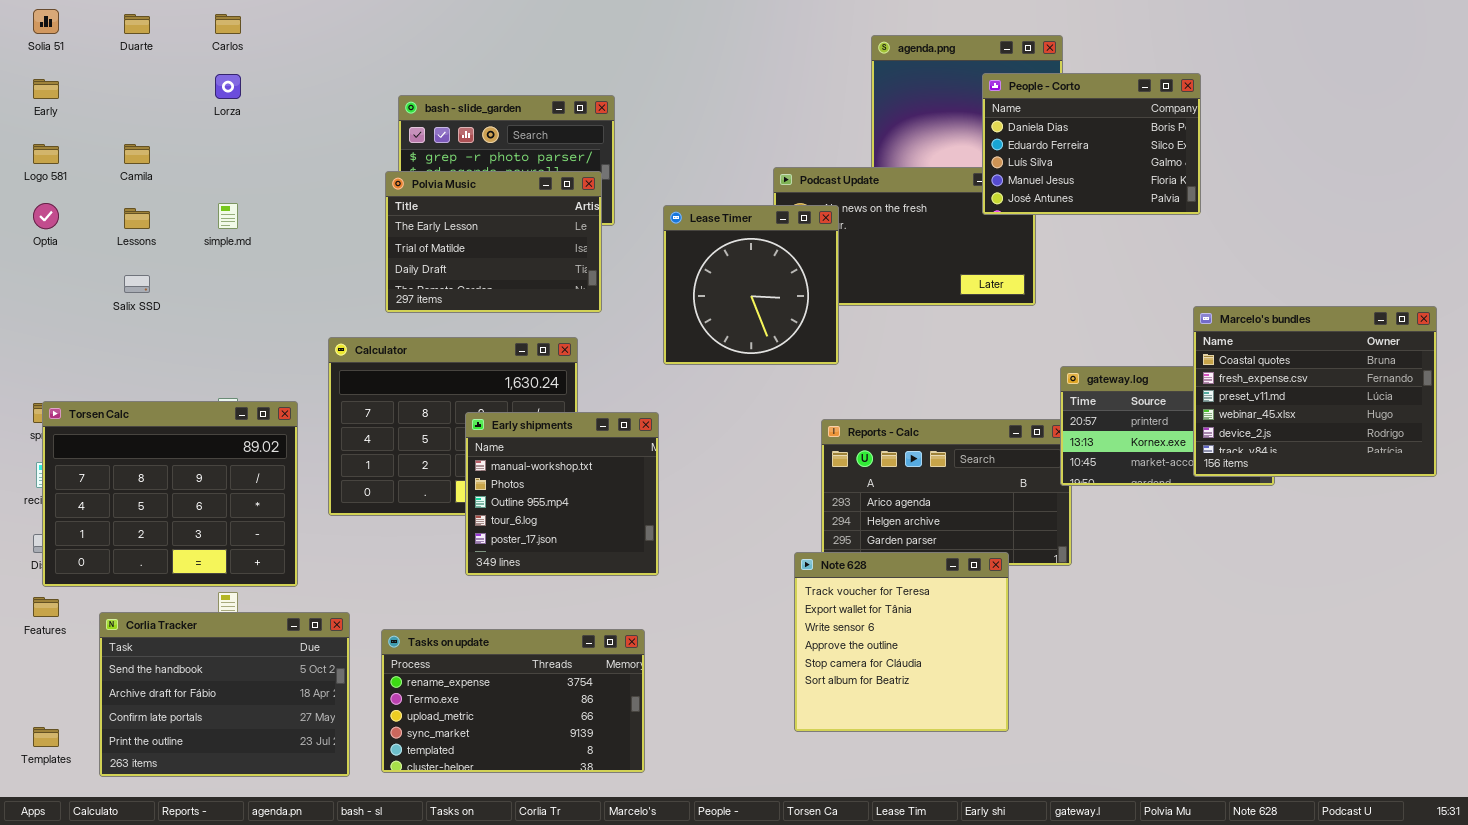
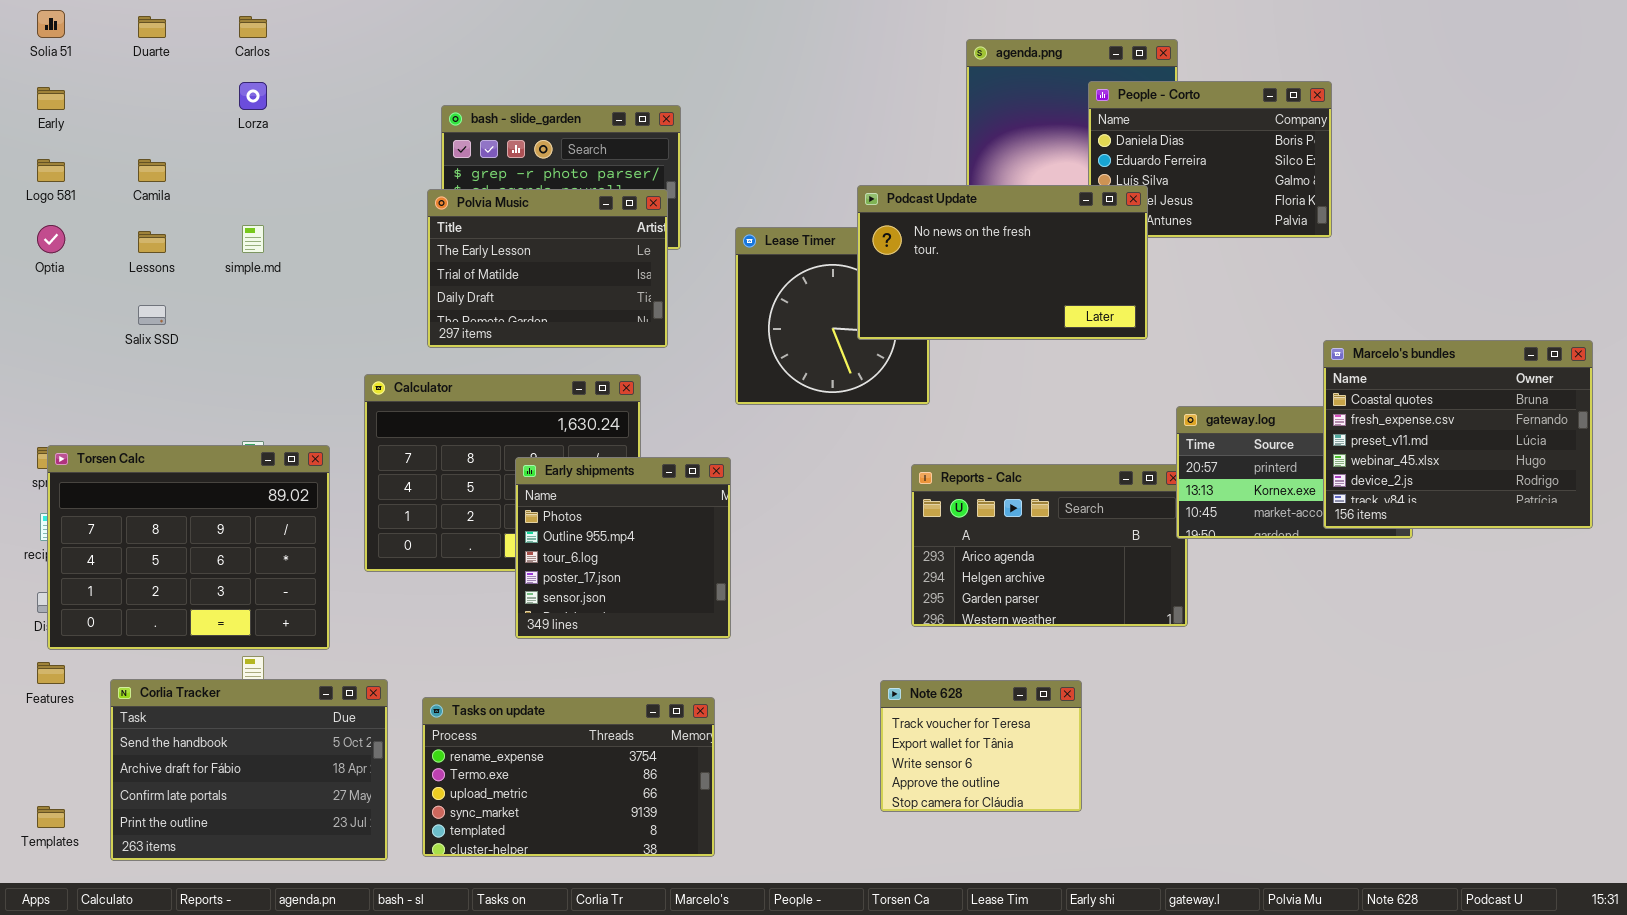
Podcast Update: [773,167,1036,306] -> [857,185,1148,340], raised
Early shipments: [465,412,659,576] -> [515,457,731,639], scrolled down 1 row
Note 628: [794,552,1009,732] -> [880,680,1082,812], resized

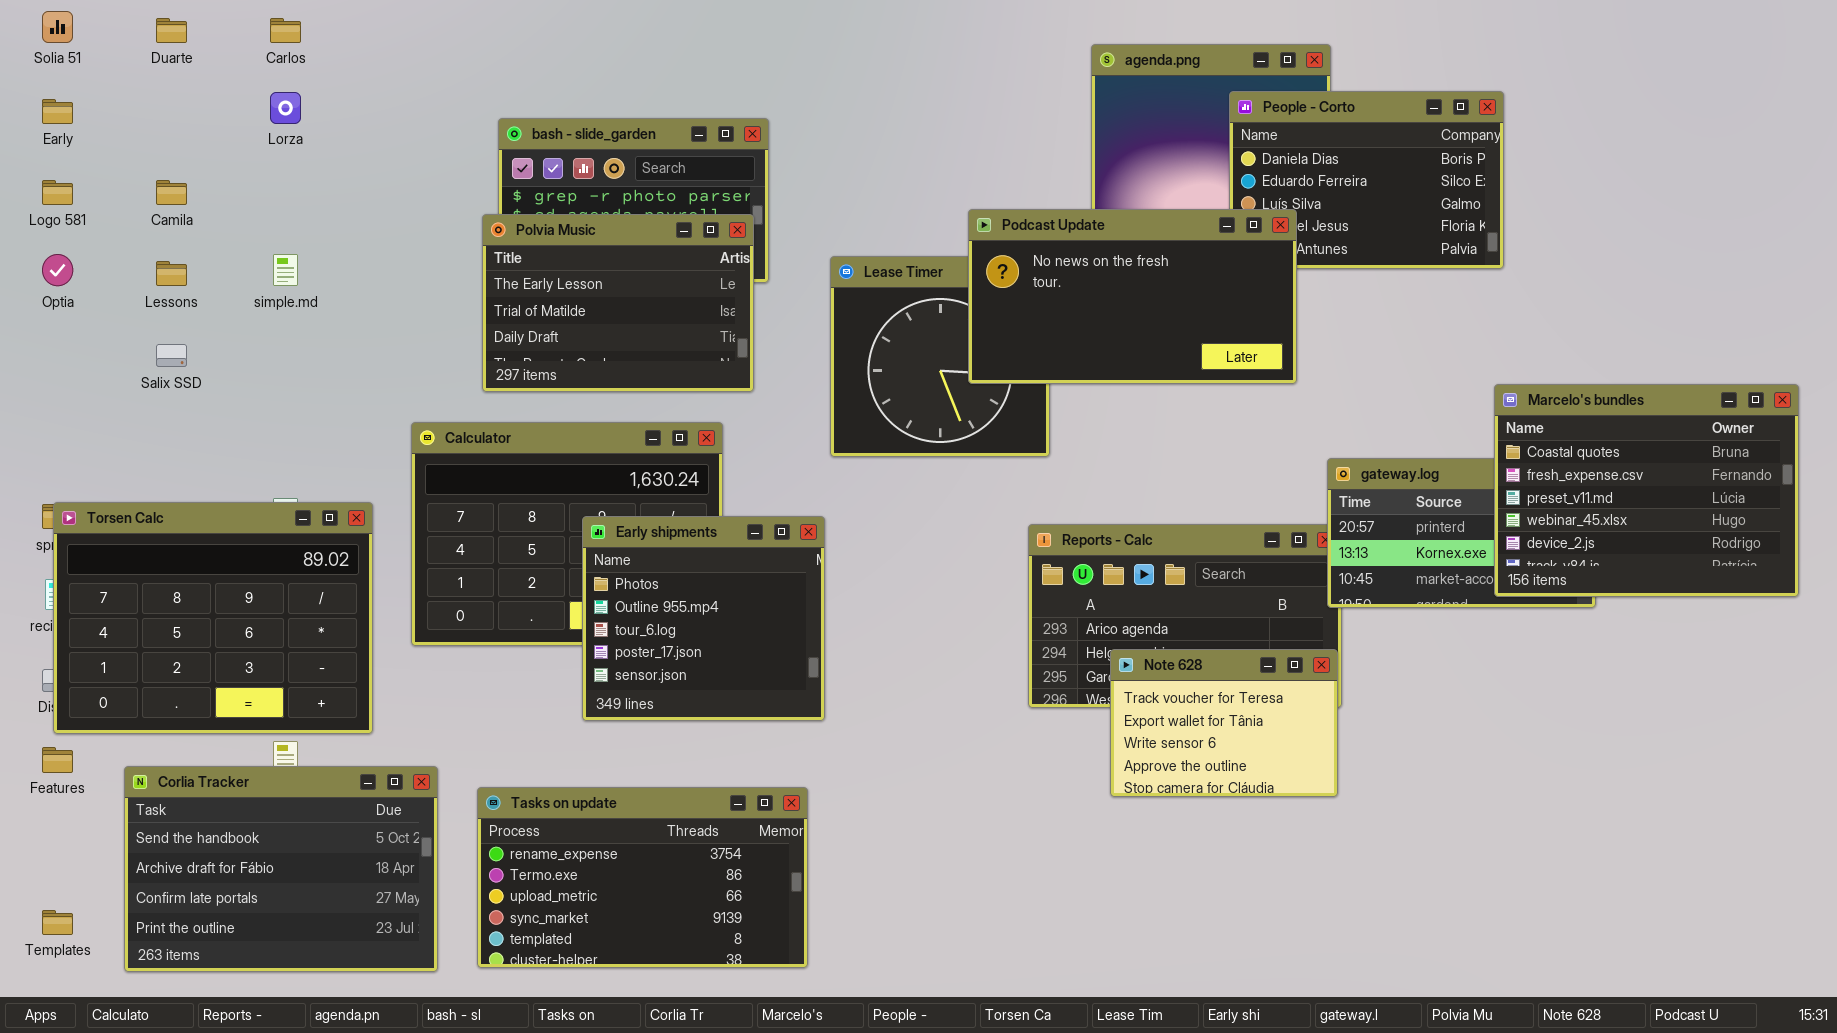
Note 628: [880,680,1082,812] -> [1110,649,1338,797], moved

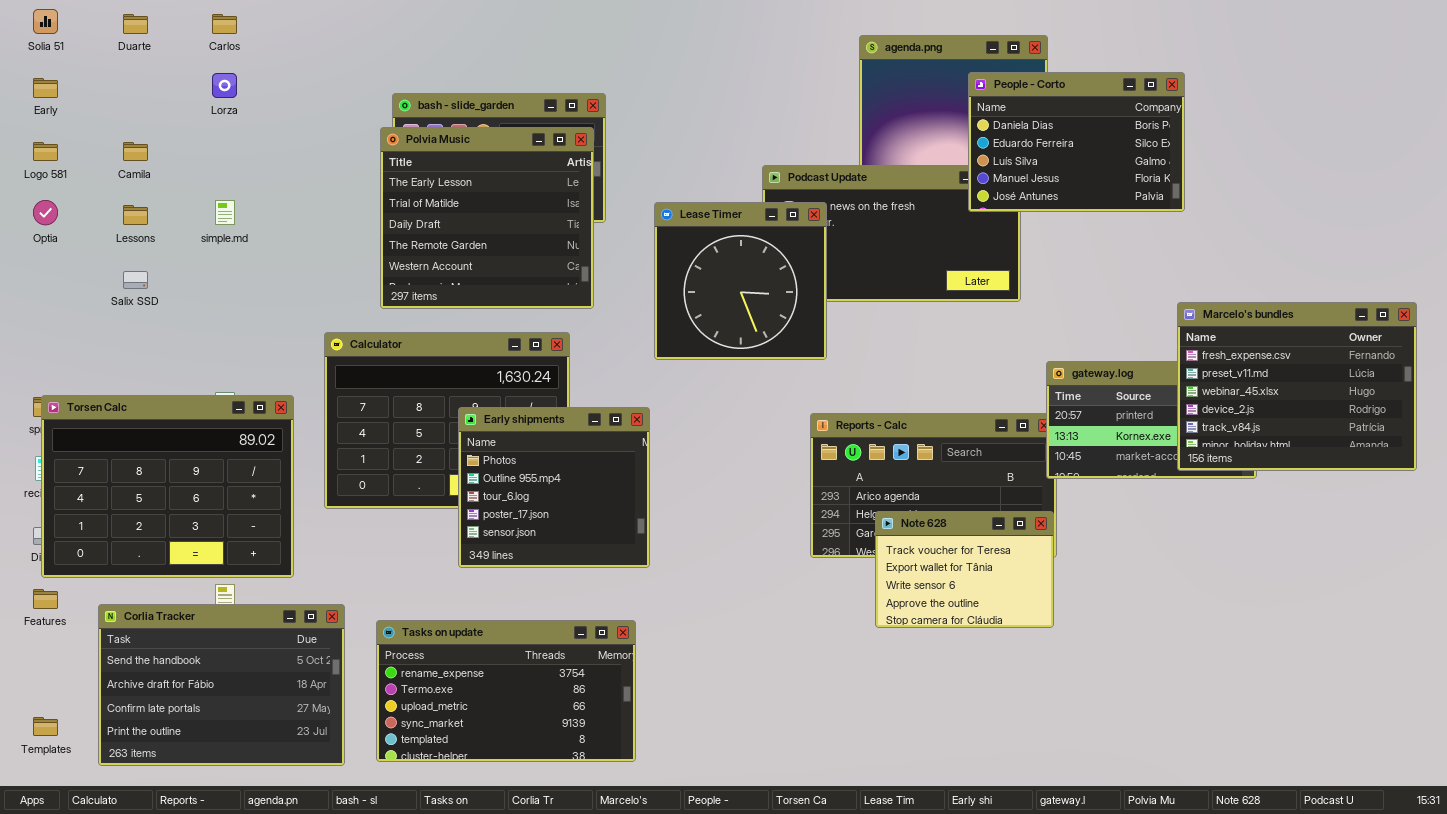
People - Corto: [1229,91,1504,269] -> [968,72,1185,212], raised
Polvia Music: [482,214,754,392] -> [380,127,594,309], resized
Lease Timer: [830,256,1050,457] -> [654,202,827,360], raised
Marcelo's bundles: [1494,384,1799,597] -> [1177,302,1417,471], scrolled down 1 row

